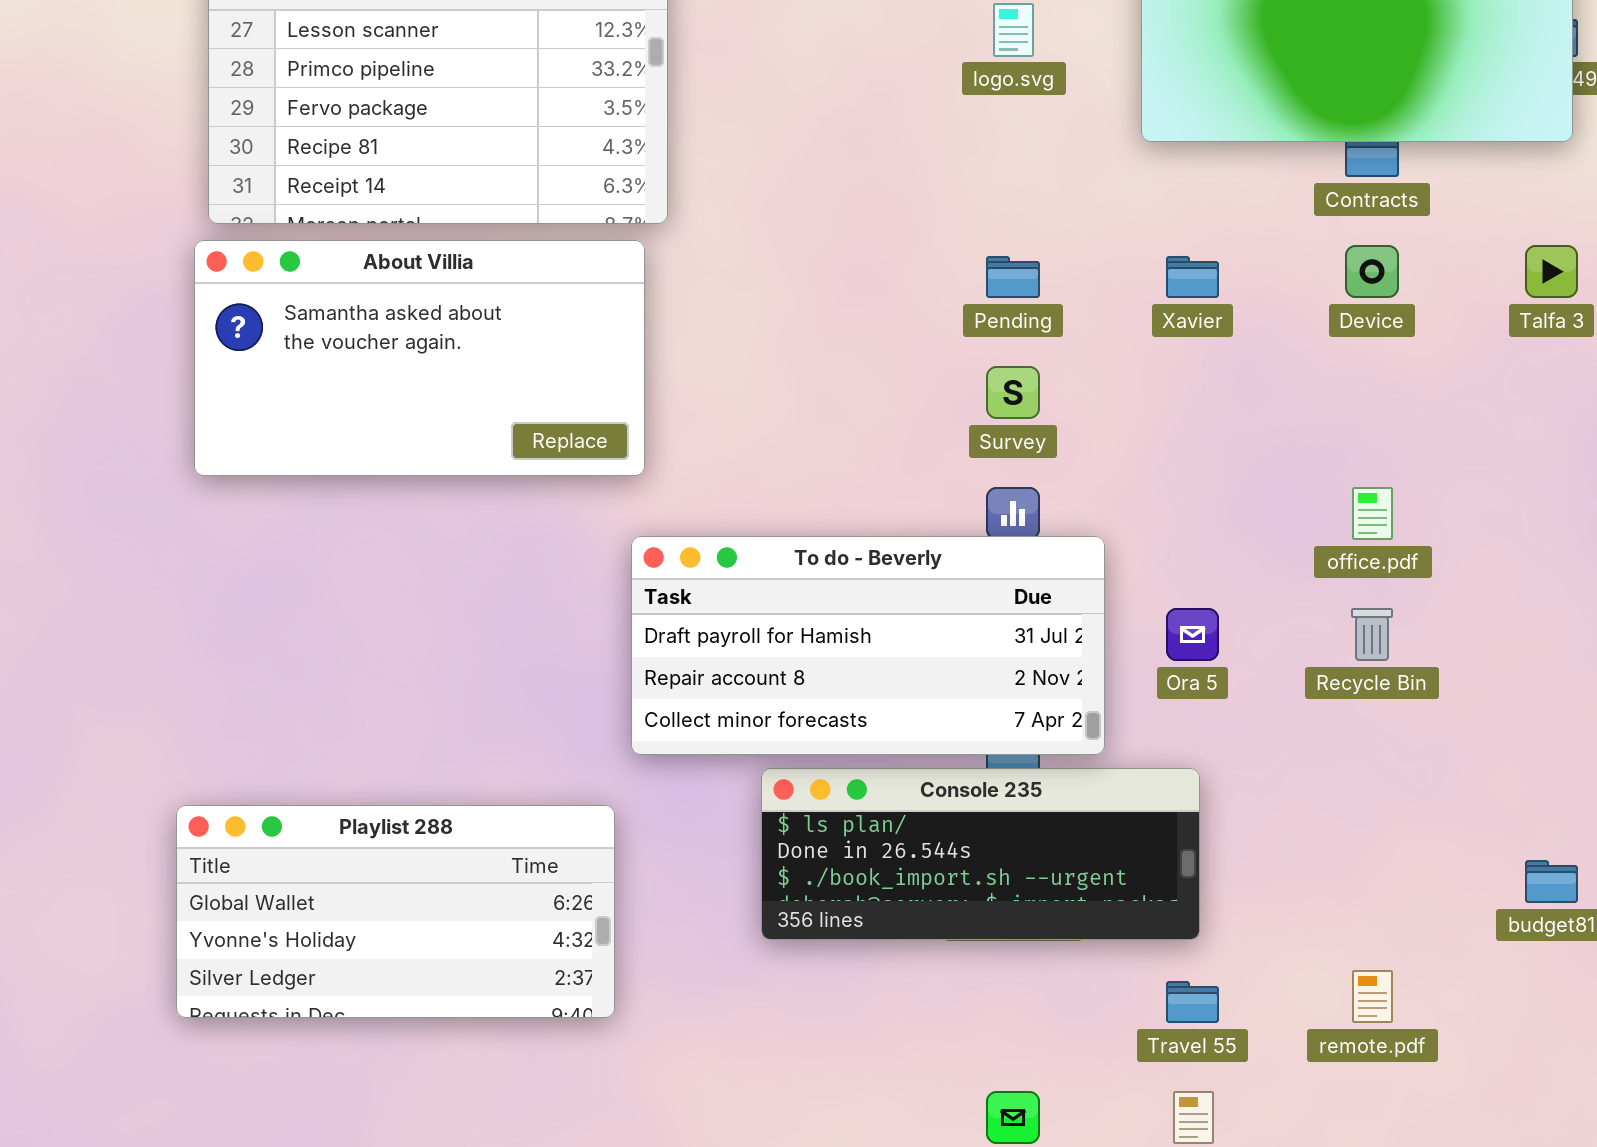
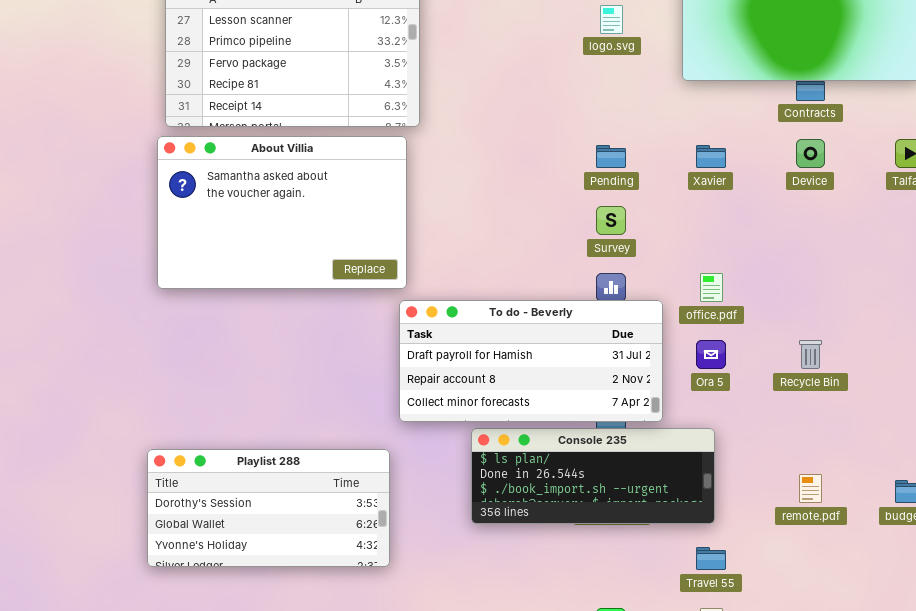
About Villia: [194,240,645,476] -> [157,136,407,289], resized
office.pdf: [1352,487,1393,540] -> [700,273,723,302], moved
Playlist 288: [176,805,615,1018] -> [147,449,390,567], scrolled up 1 row
remote.pdf: [1352,970,1393,1023] -> [799,474,822,503], moved

